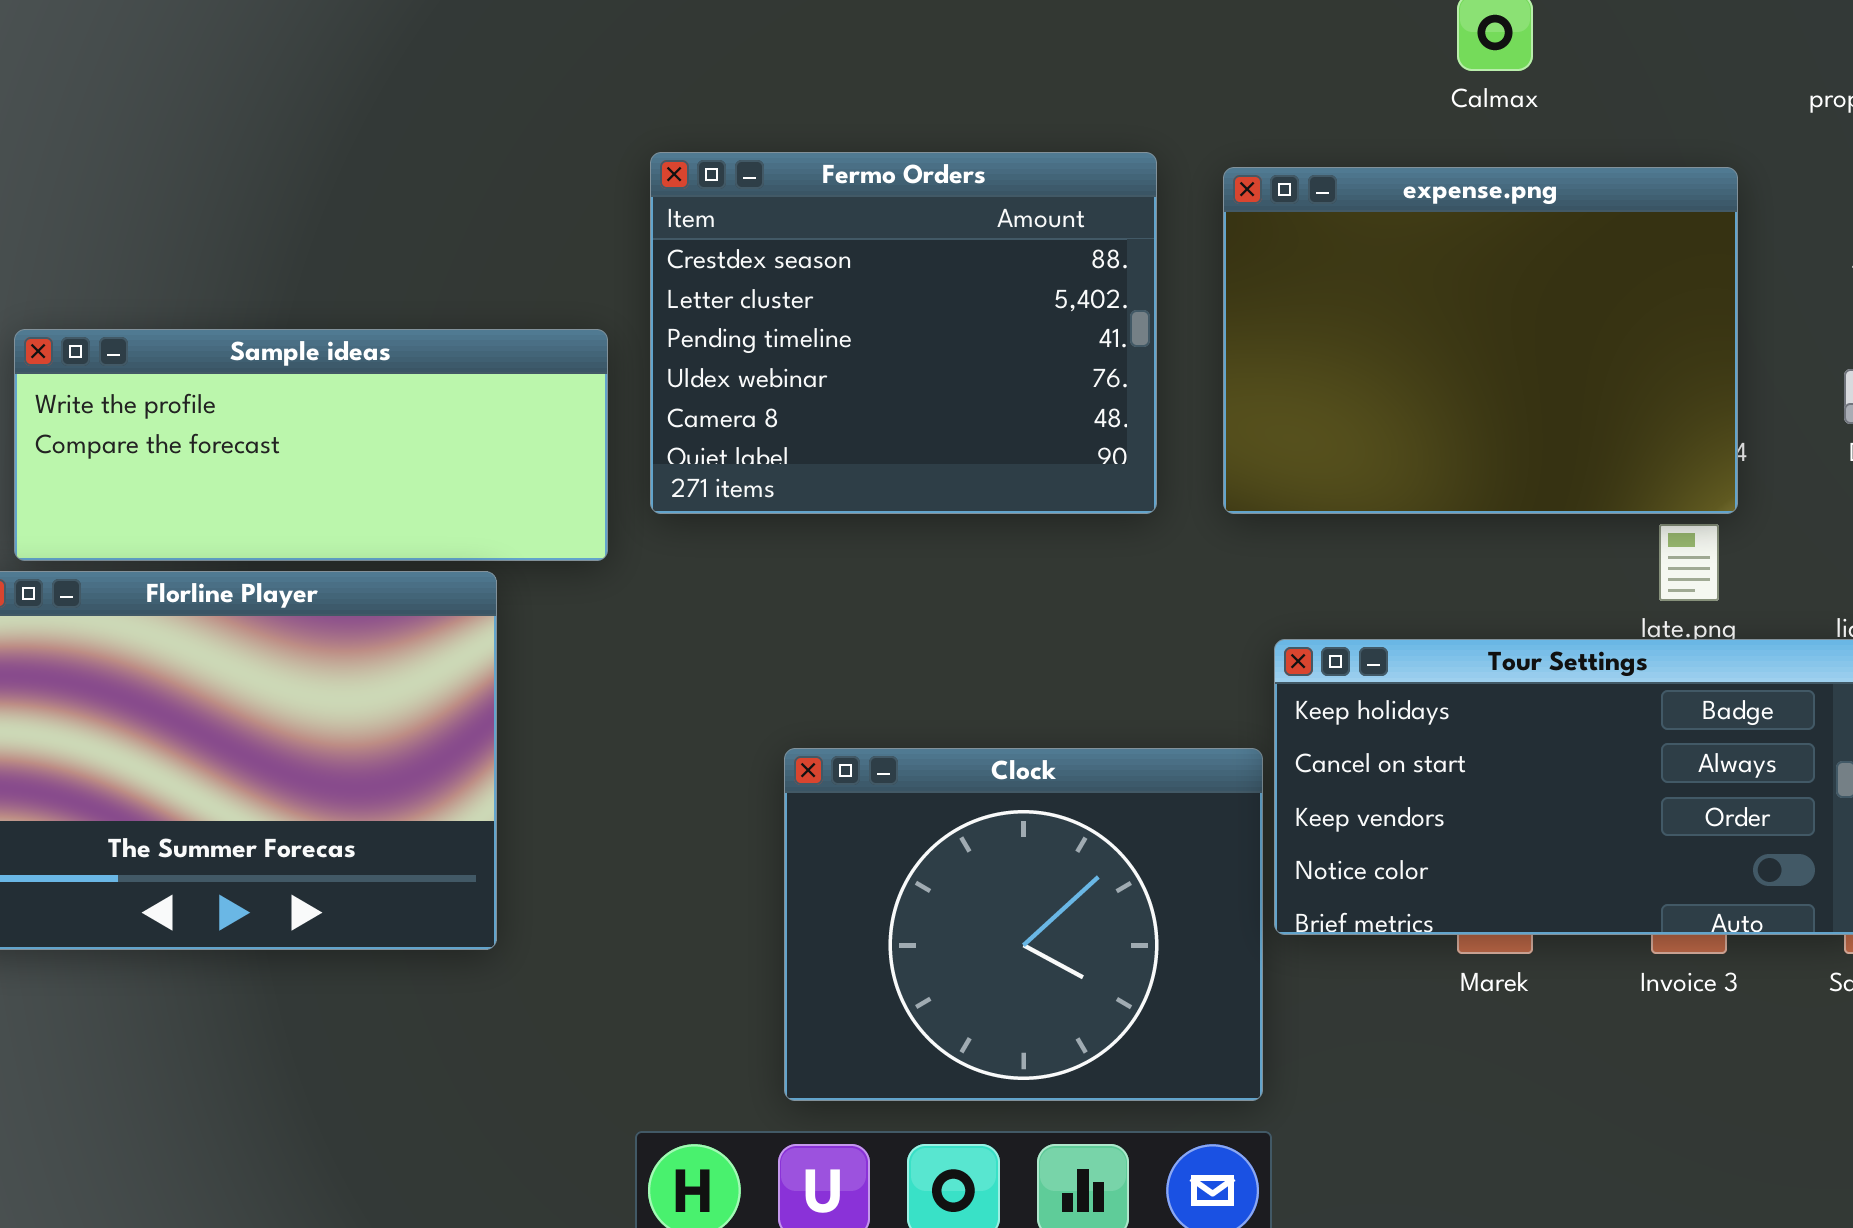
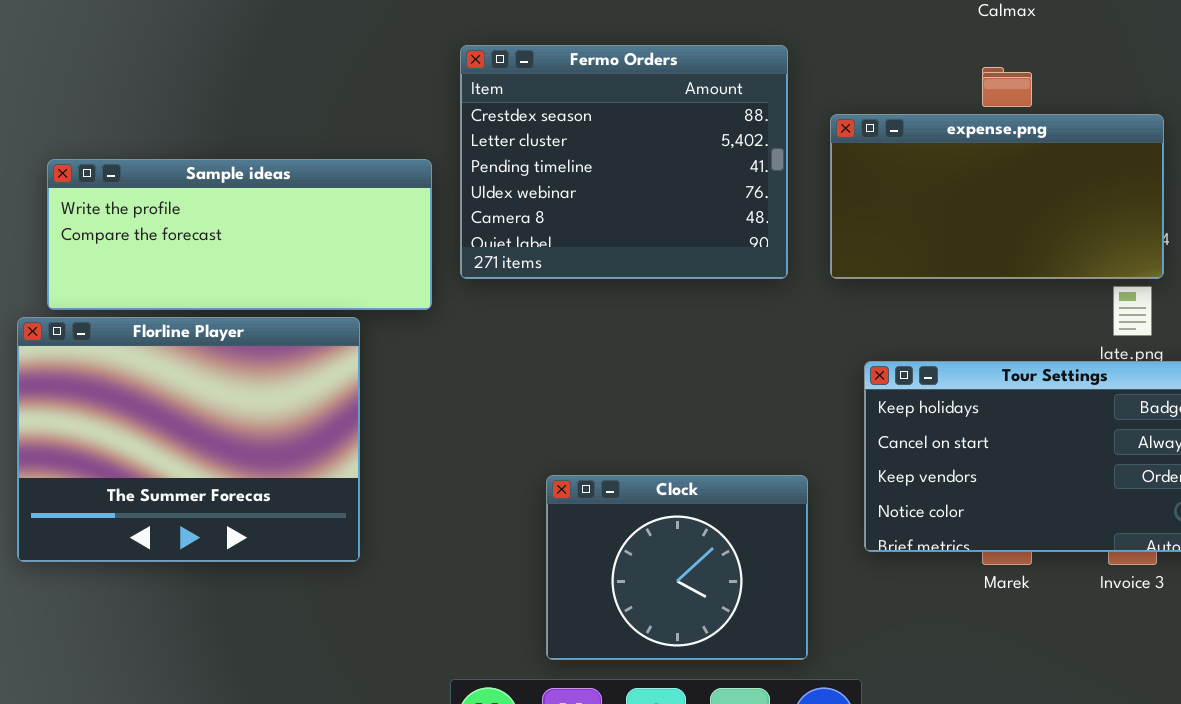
expense.png: [1223,167,1738,514] -> [830,114,1164,279], resized
Clock: [784,748,1263,1101] -> [546,475,808,660], resized

